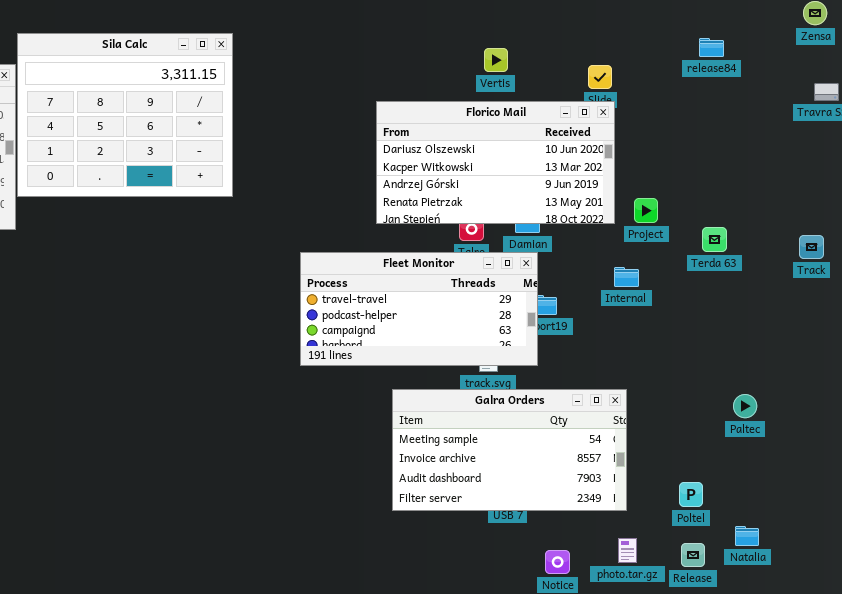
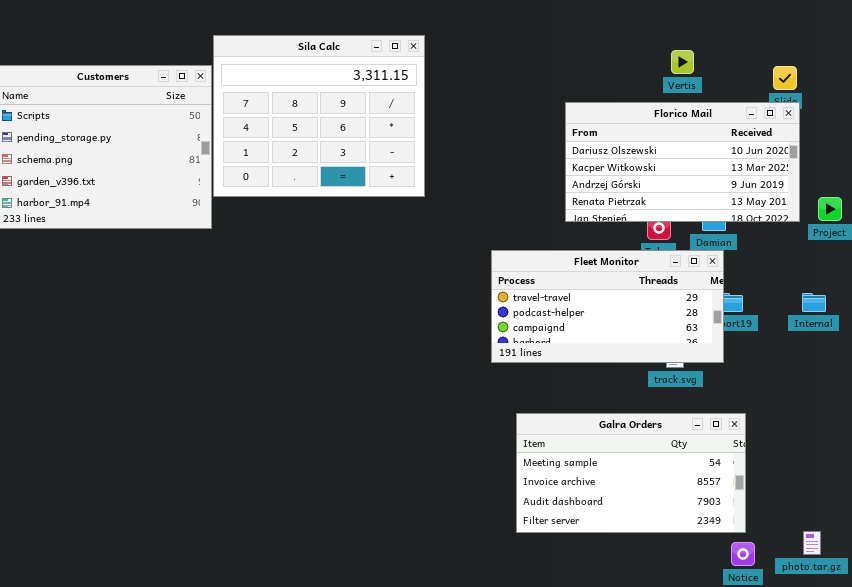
Internal: [614,267,639,287] -> [802,293,826,312], moved
Galra Orders: [392,389,627,511] -> [516,413,746,533], moved

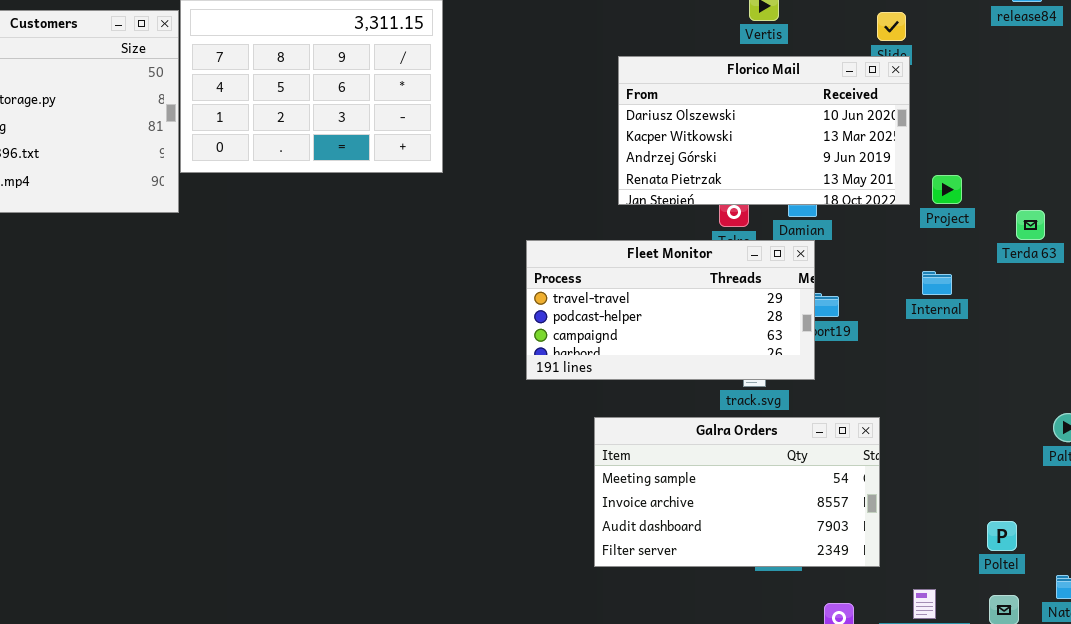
Internal: [802,293,826,312] -> [922,271,952,295], moved
Galra Orders: [516,413,746,533] -> [594,417,880,567], moved

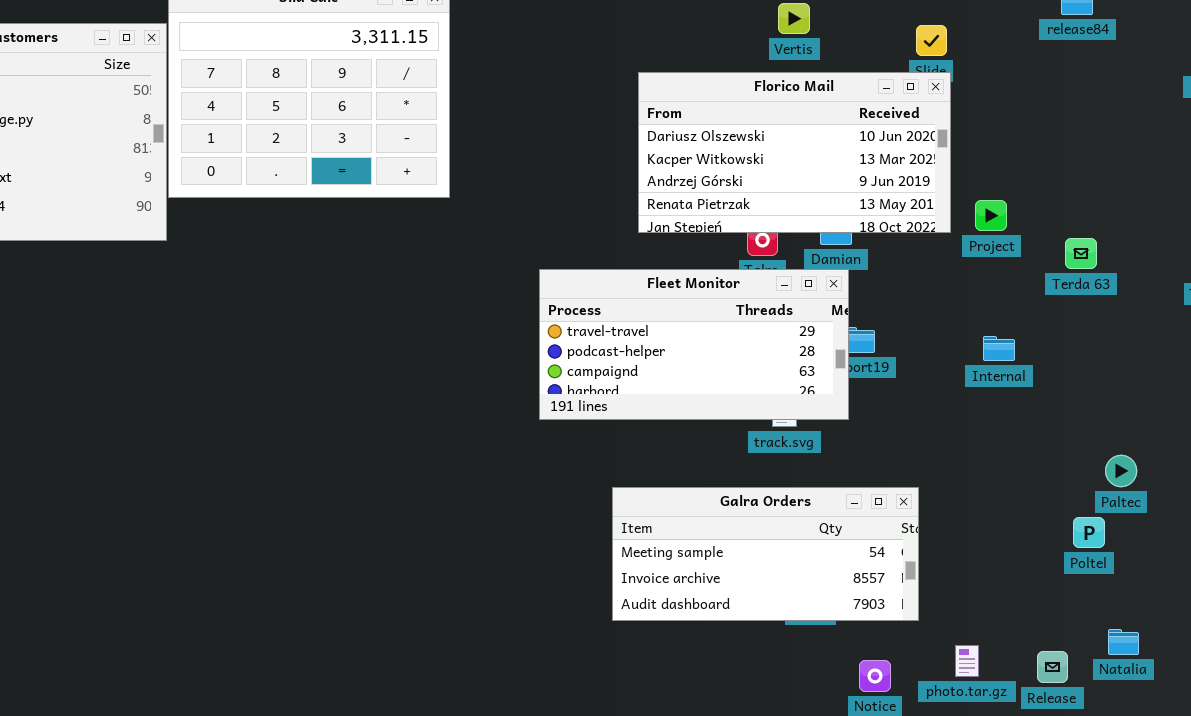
Internal: [922,271,952,295] -> [983,336,1015,361], moved
Galra Orders: [594,417,880,567] -> [612,487,919,621], resized
Poltel: [987,521,1017,551] -> [1073,517,1105,548], moved

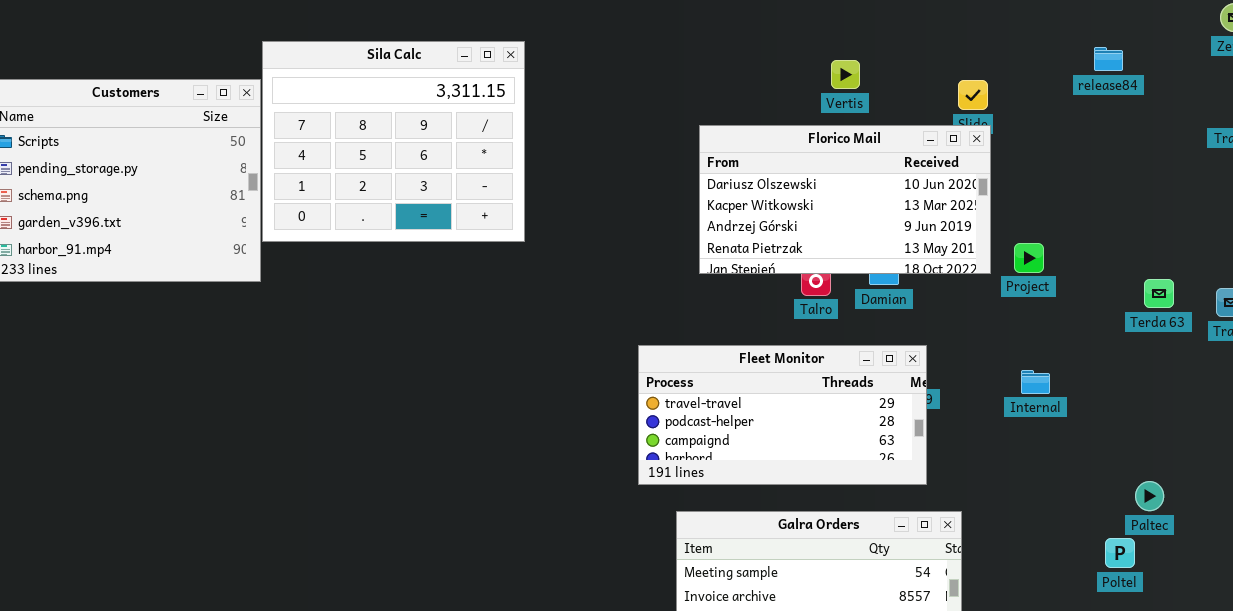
Terda 63: [1065,238,1097,269] -> [1144,279,1174,308], moved
Fleet Monitor: [539,269,849,420] -> [638,345,927,485], moved

